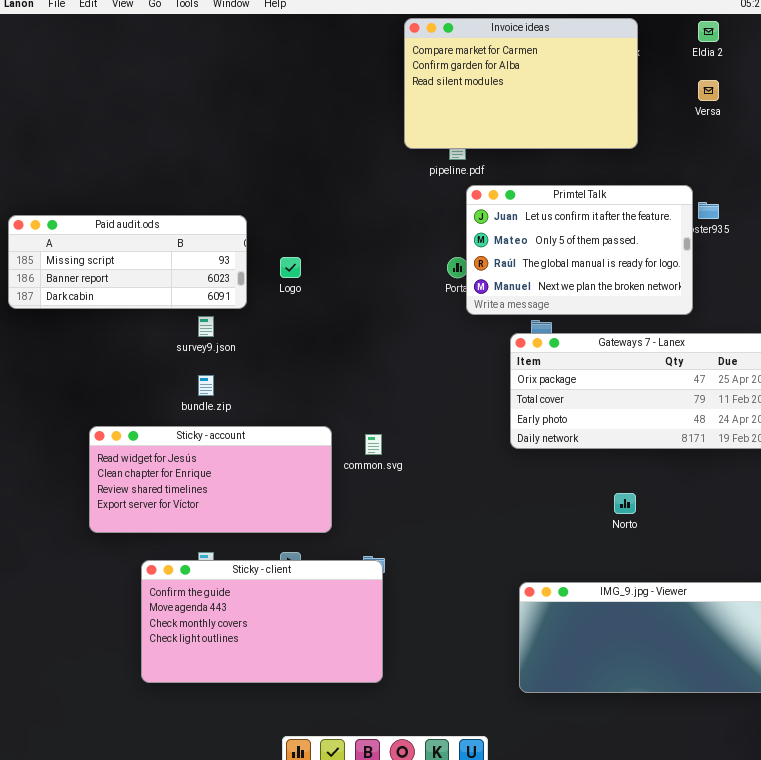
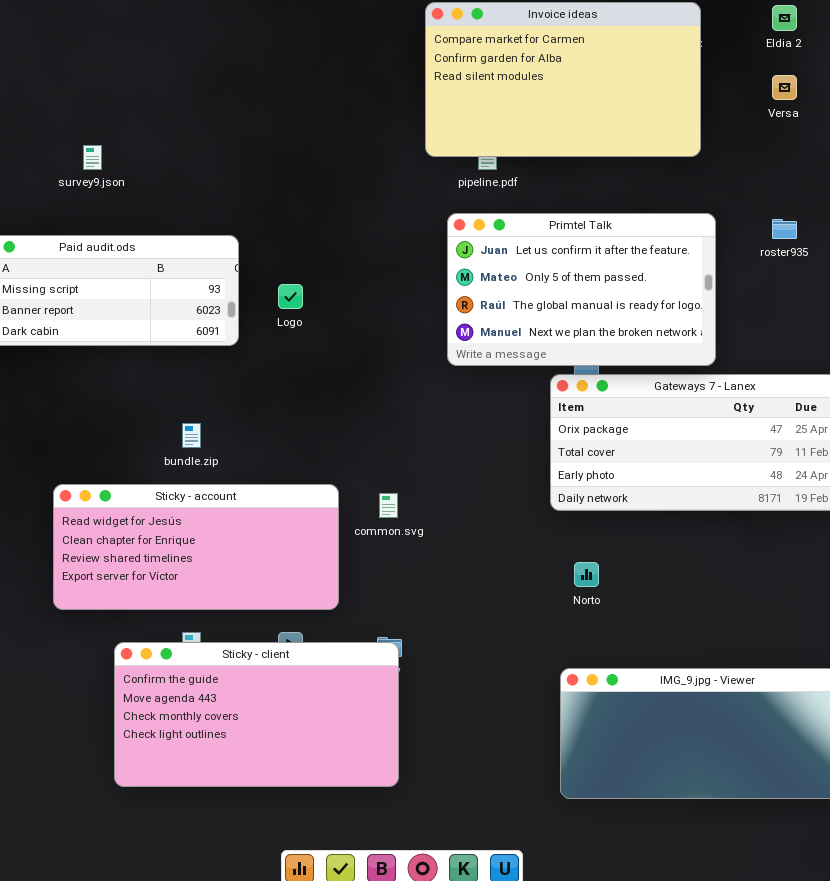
Primtel Talk: [466,185,693,315] -> [447,213,716,366], moved
survey9.json: [198,316,214,337] -> [83,145,102,170], moved
Norto: [614,493,636,514] -> [574,562,599,587], moved

